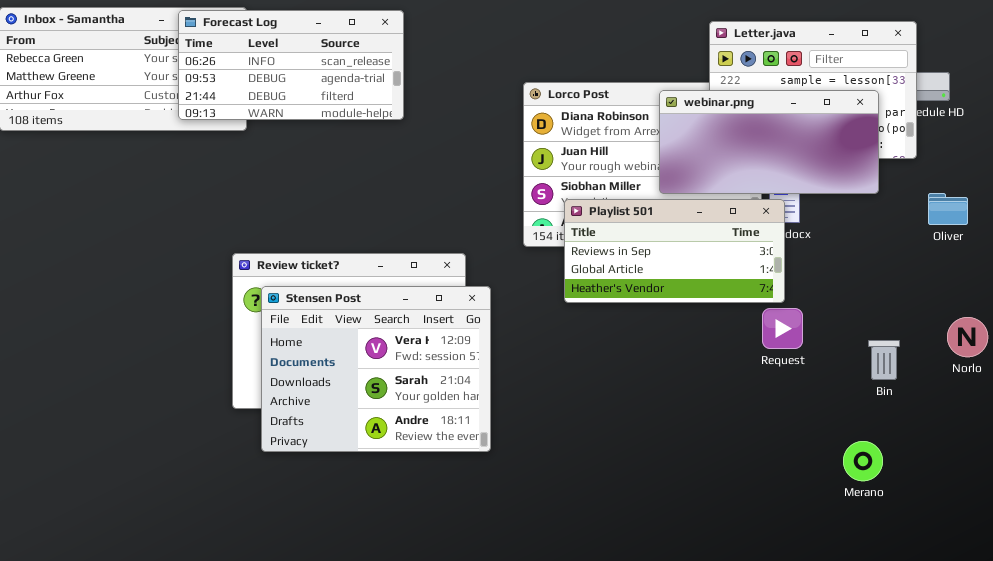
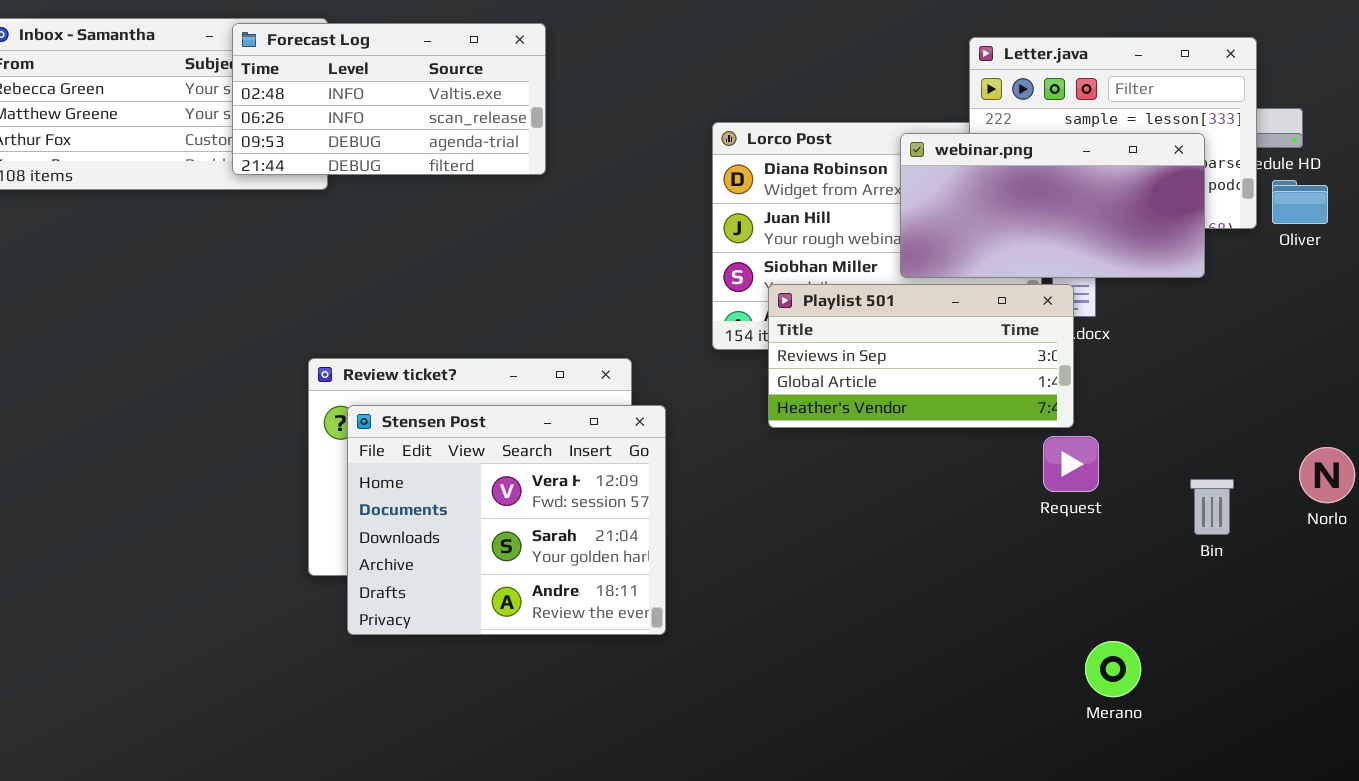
Forecast Log: [178,10,404,120] -> [232,23,546,175], scrolled up 1 row
Oliver: [928,193,968,225] -> [1272,180,1328,224], moved
Merano: [843,441,883,481] -> [1085,641,1141,697], moved

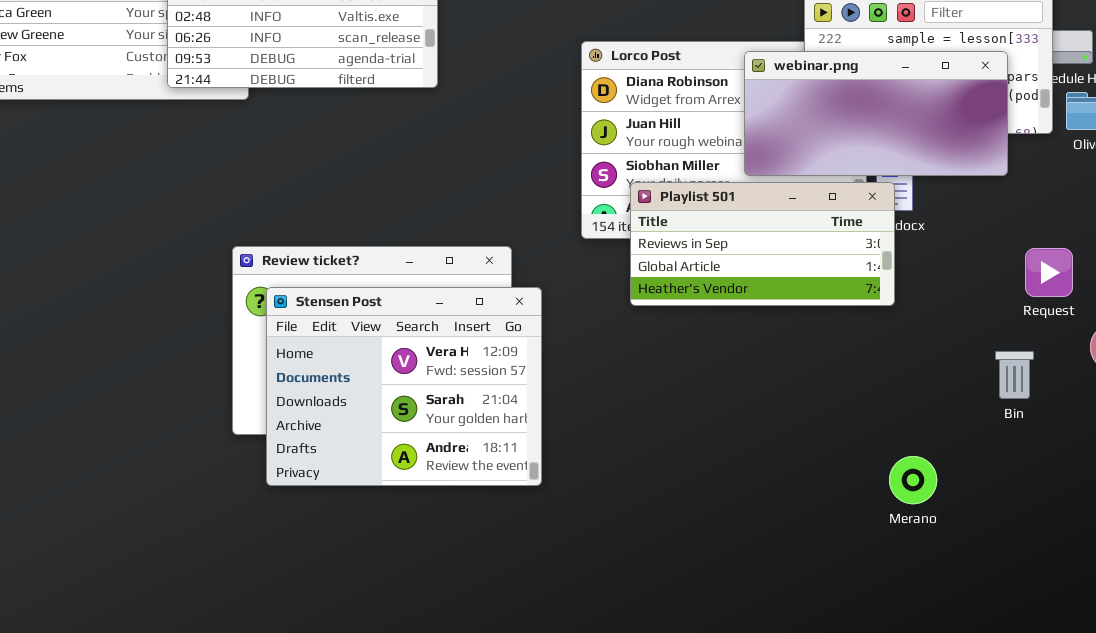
Request: [1043,436,1099,492] -> [1025,248,1073,297], moved
Merano: [1085,641,1141,697] -> [889,456,937,504], moved

